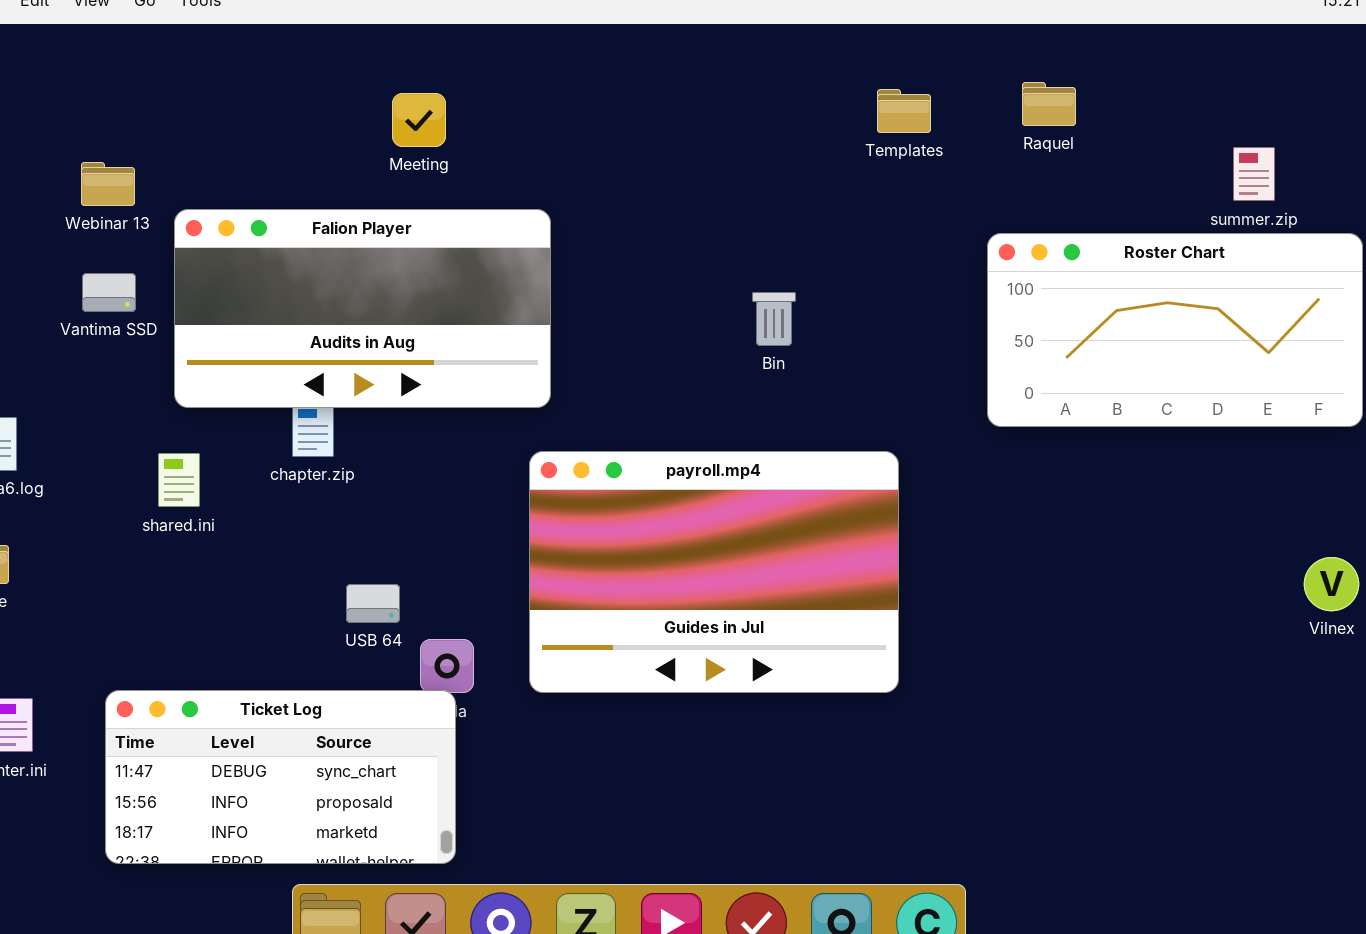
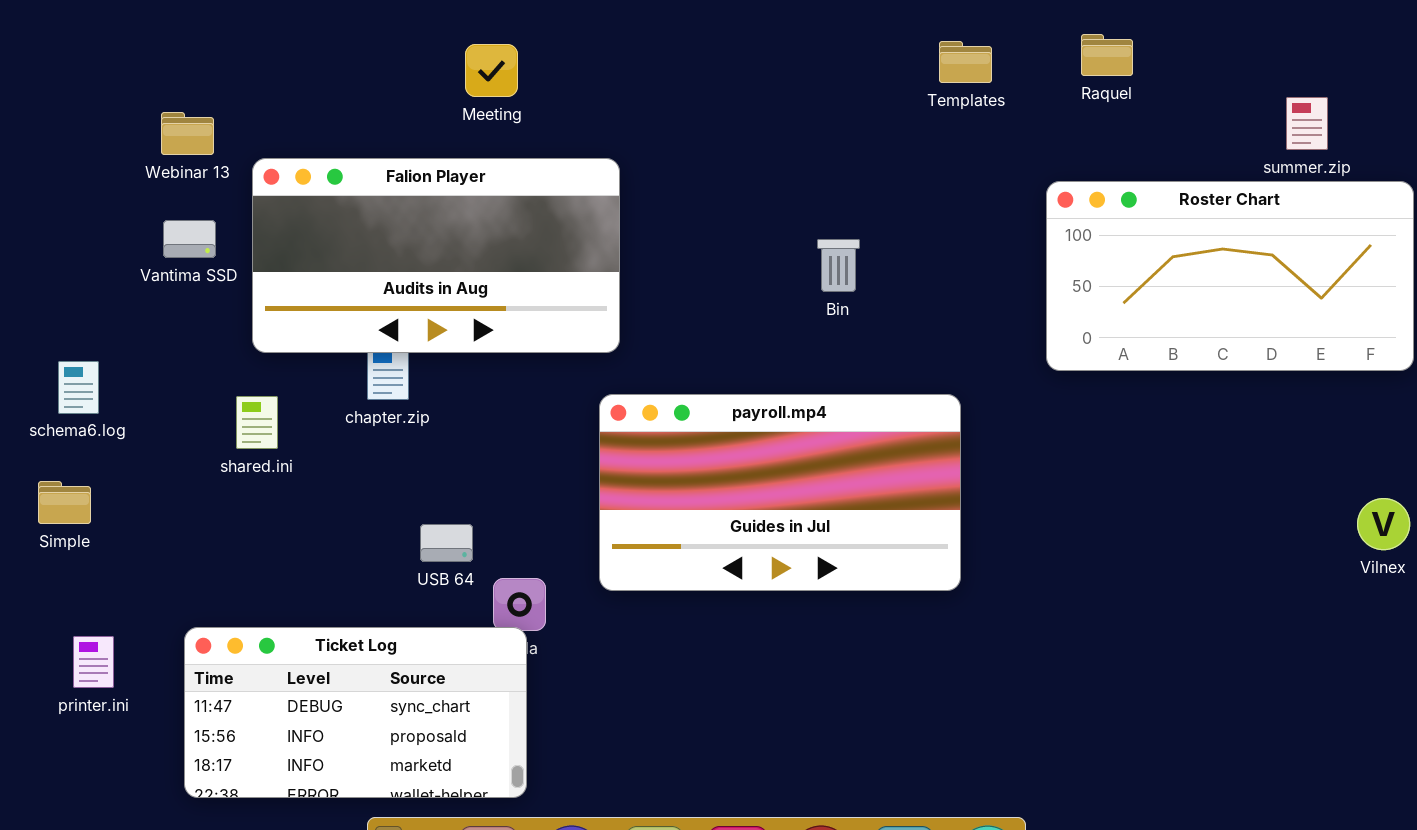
payroll.mp4: [529,451,899,693] -> [599,394,961,591], resized

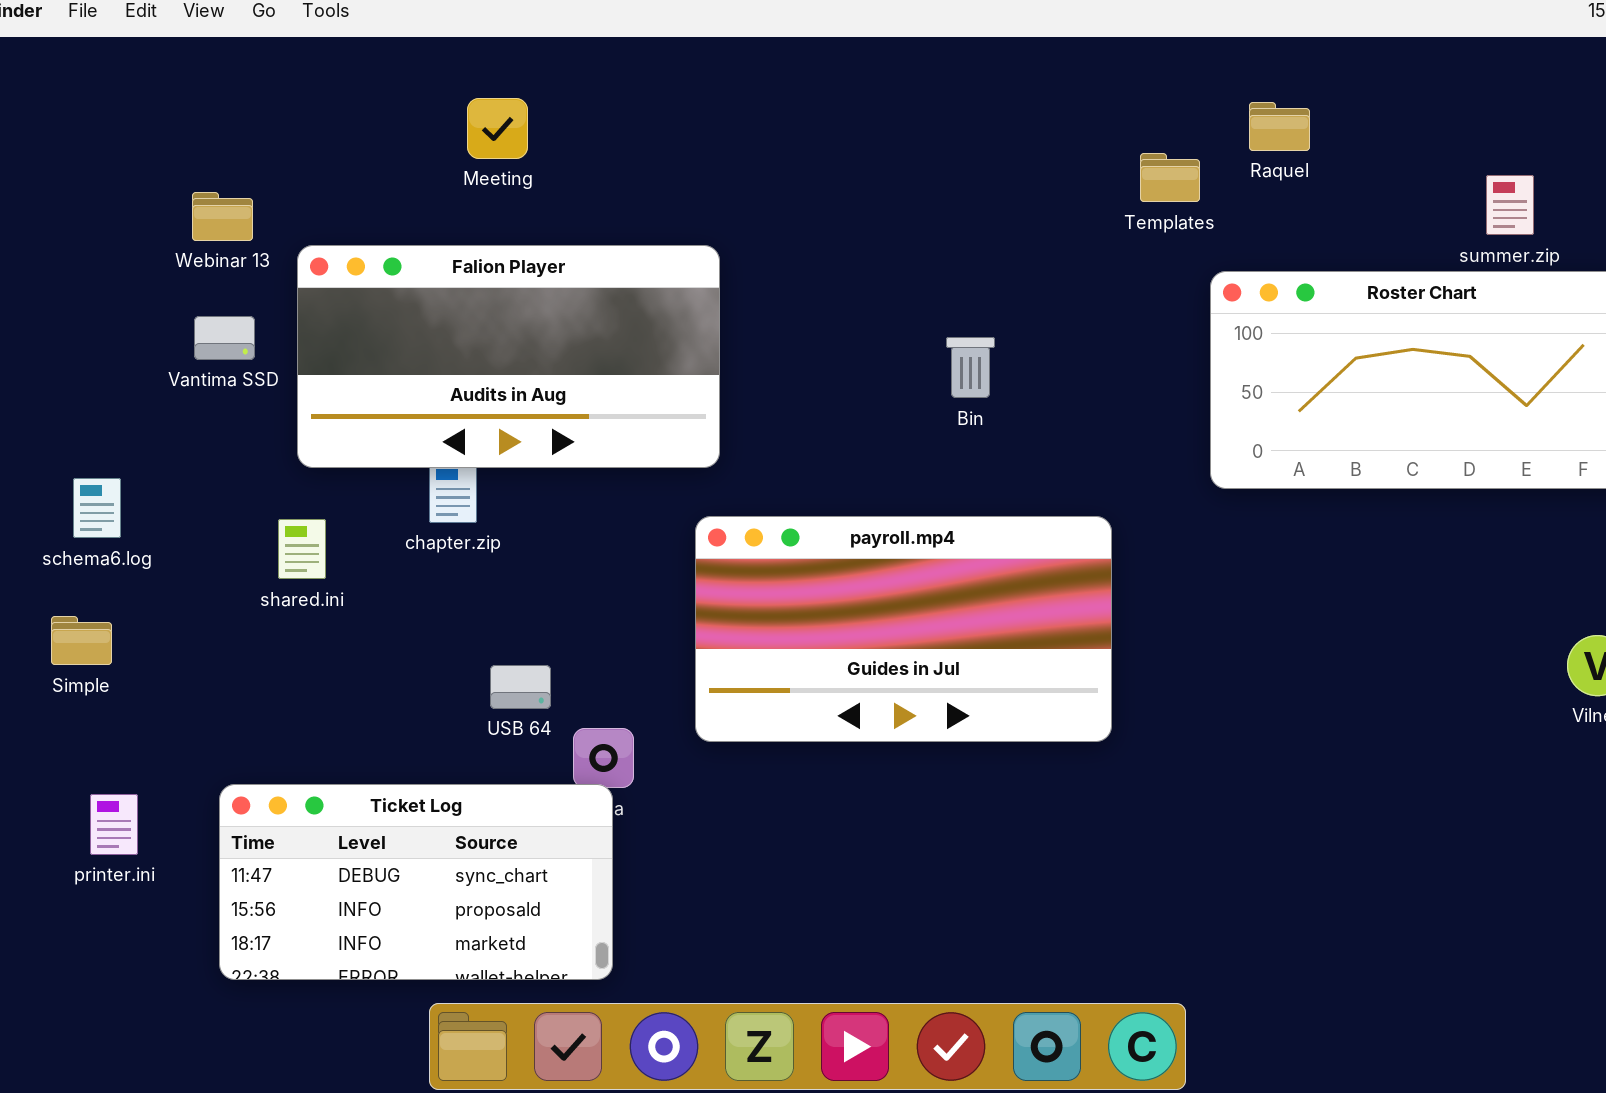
Templates: [939,41,992,83] -> [1140,153,1200,202], moved
Meeting: [465,44,518,97] -> [467,98,528,159], moved

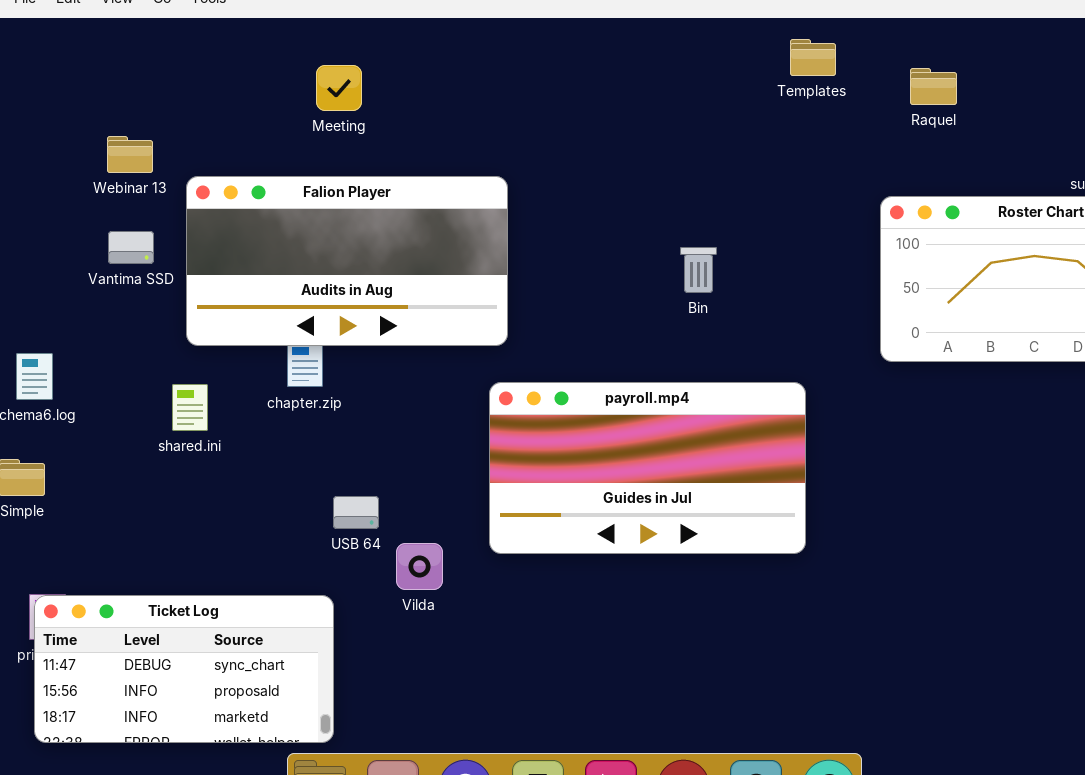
Templates: [1140,153,1200,202] -> [790,39,836,76], moved
Ticket Log: [219,784,613,980] -> [34,595,334,743], moved

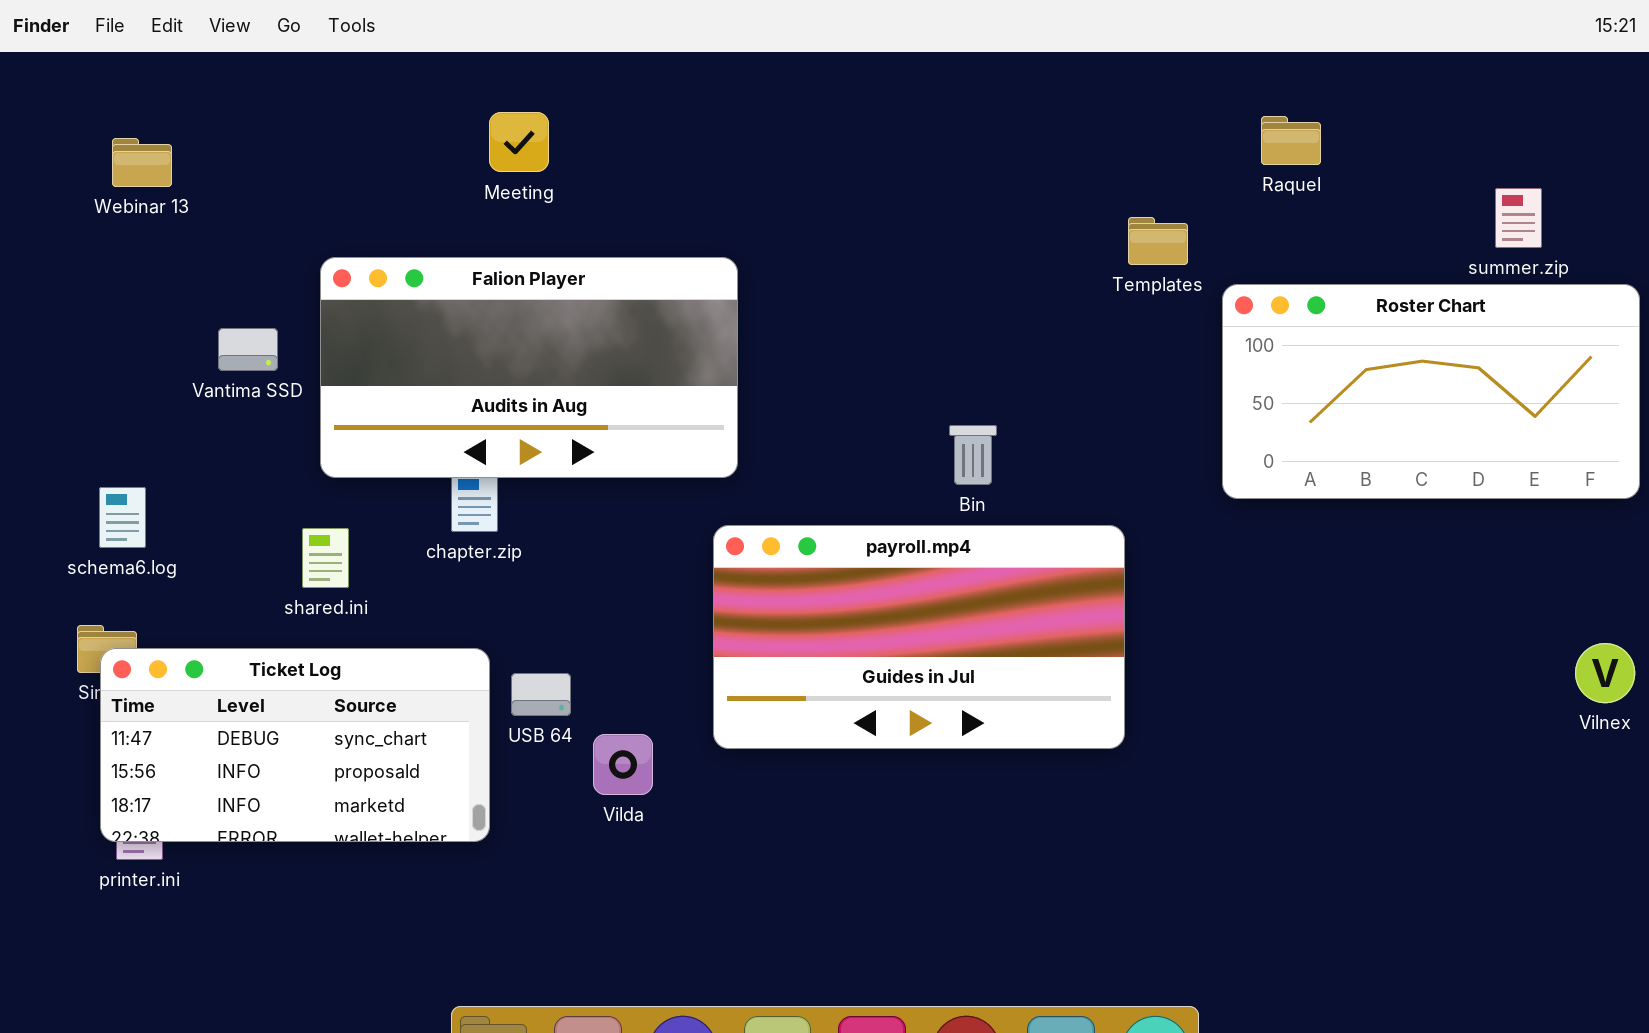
Templates: [790,39,836,76] -> [1128,217,1188,265], moved
Webinar 13: [107,136,153,173] -> [112,138,172,187], moved
Bin: [680,247,717,293] -> [949,425,997,485], moved
Ticket Log: [34,595,334,743] -> [100,648,490,842], moved

